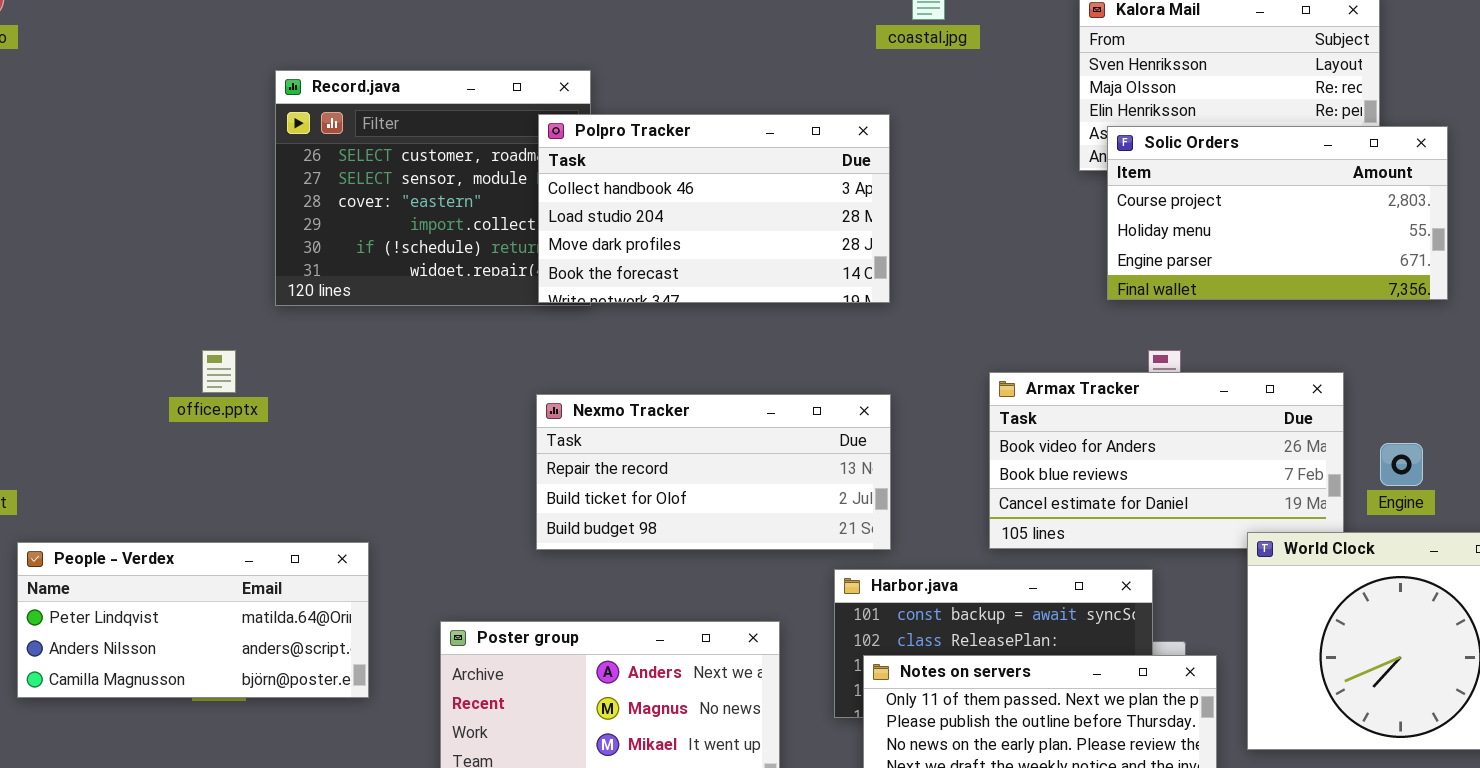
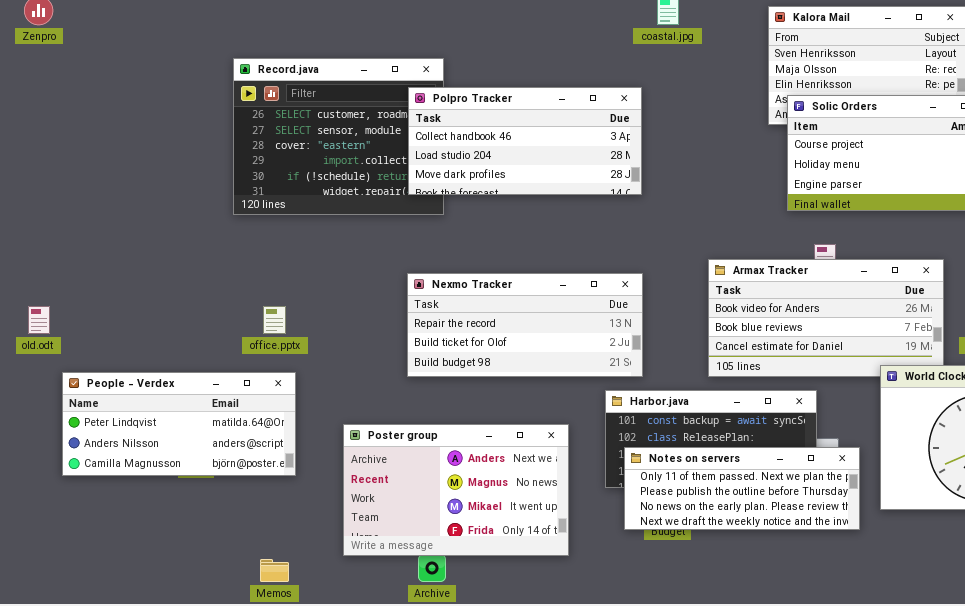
Polpro Tracker: [538,114,890,303] -> [408,87,642,195], resized
office.pptx: [202,350,236,393] -> [263,306,286,334], moved

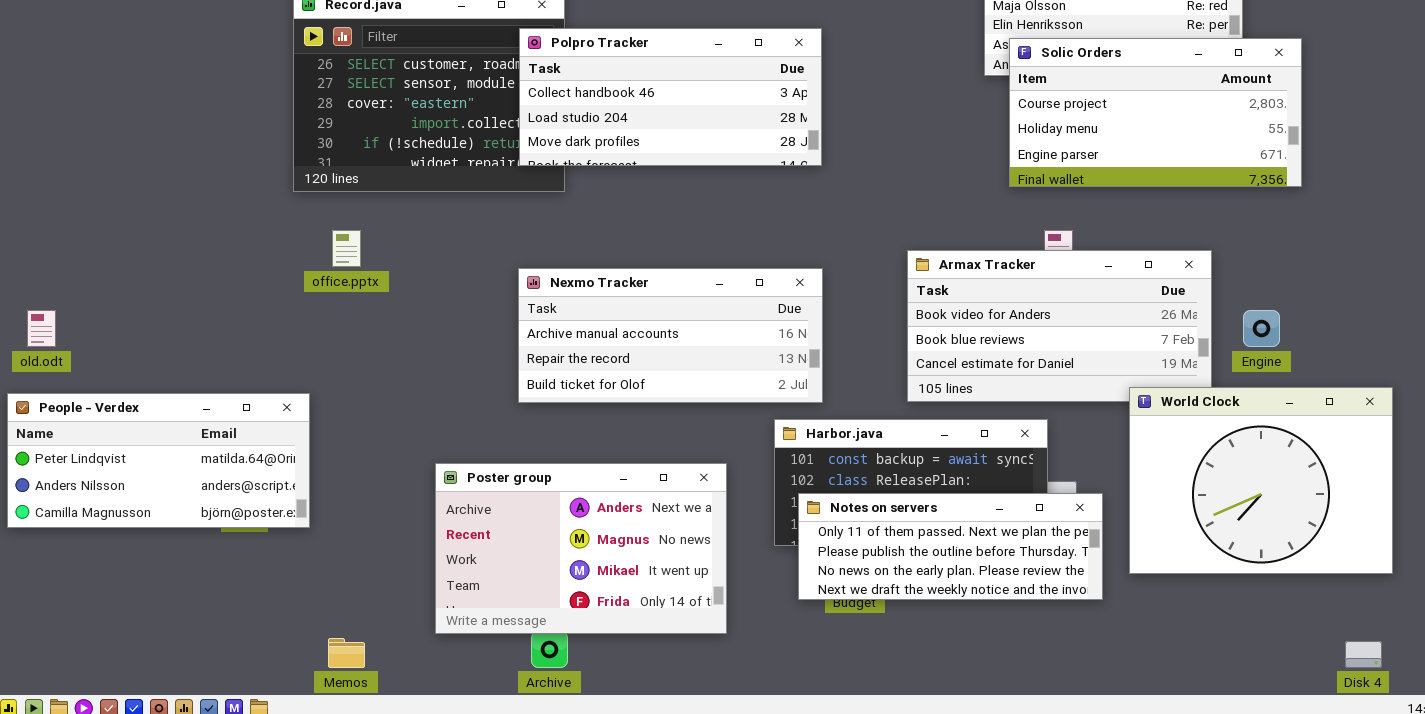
Nexmo Tracker: [407,273,643,377] -> [518,268,823,403], scrolled up 1 row
office.pptx: [263,306,286,334] -> [332,230,361,267], moved
People - Verdex: [62,372,296,476] -> [7,393,310,528], moved

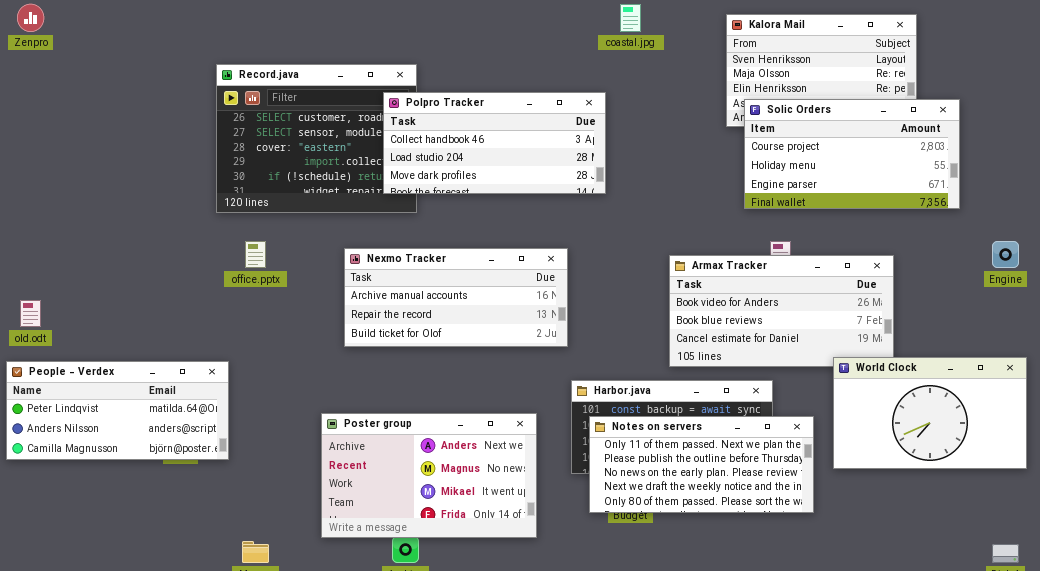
Nexmo Tracker: [518,268,823,403] -> [344,248,568,347], moved
Engine: [1243,310,1280,347] -> [992,241,1019,268], moved
World Clock: [1129,387,1393,574] -> [833,357,1027,469], resized
Notes on servers: [798,493,1103,600] -> [589,416,814,513], resized

